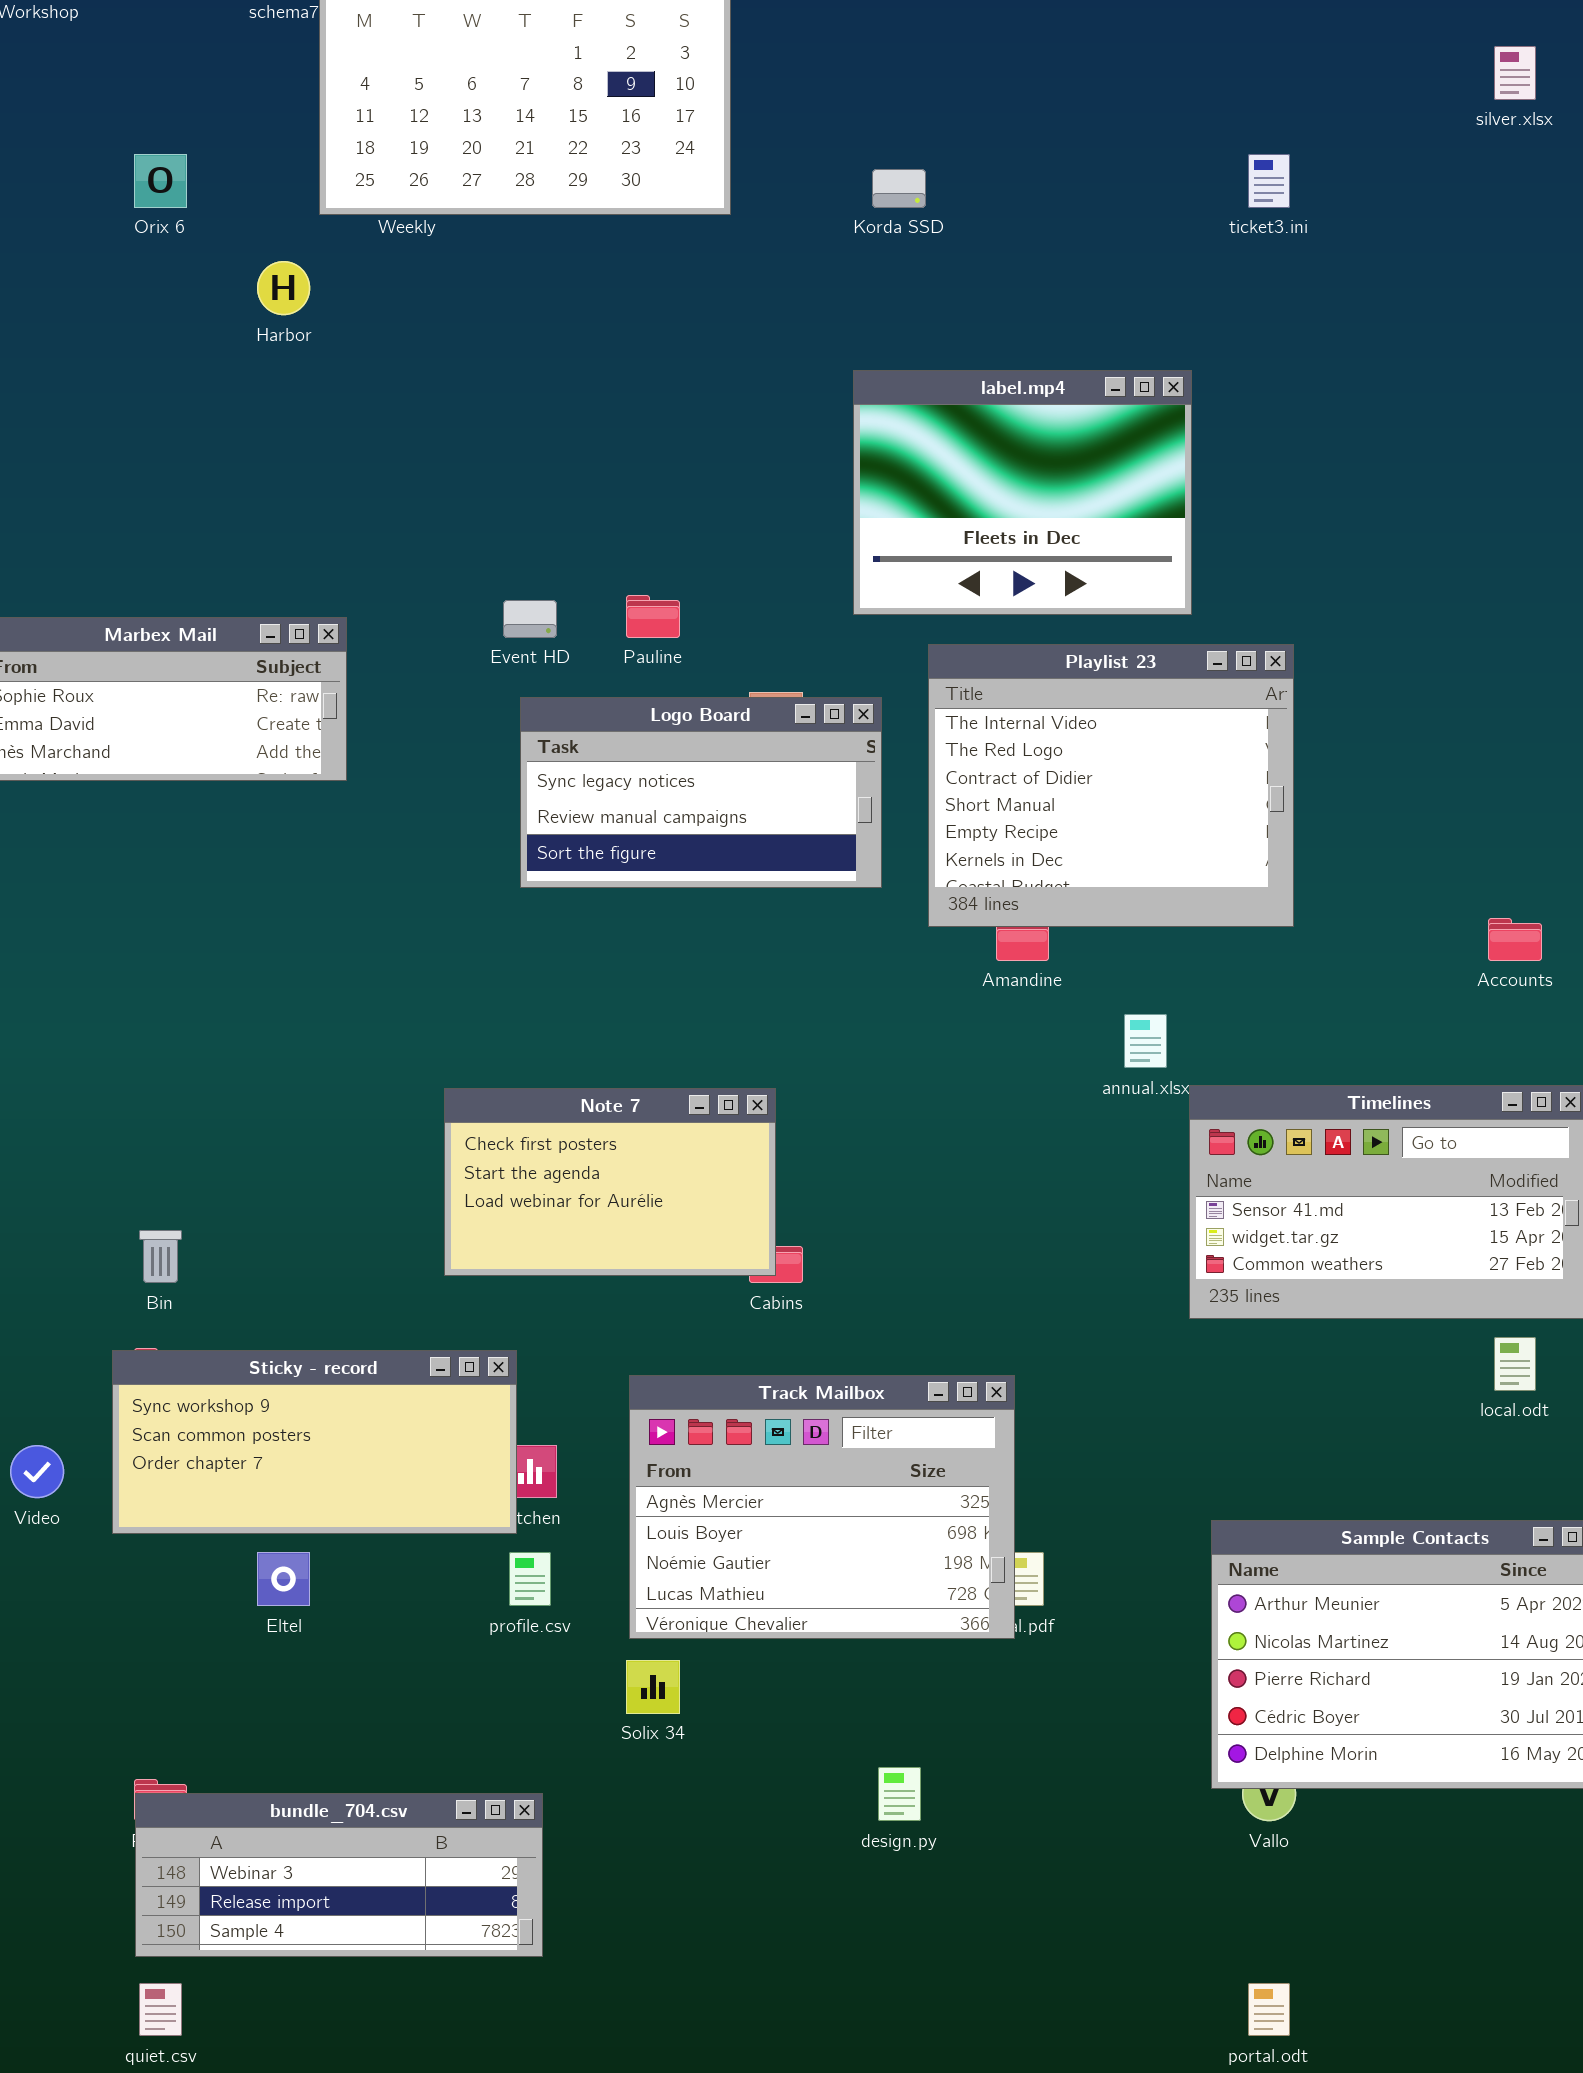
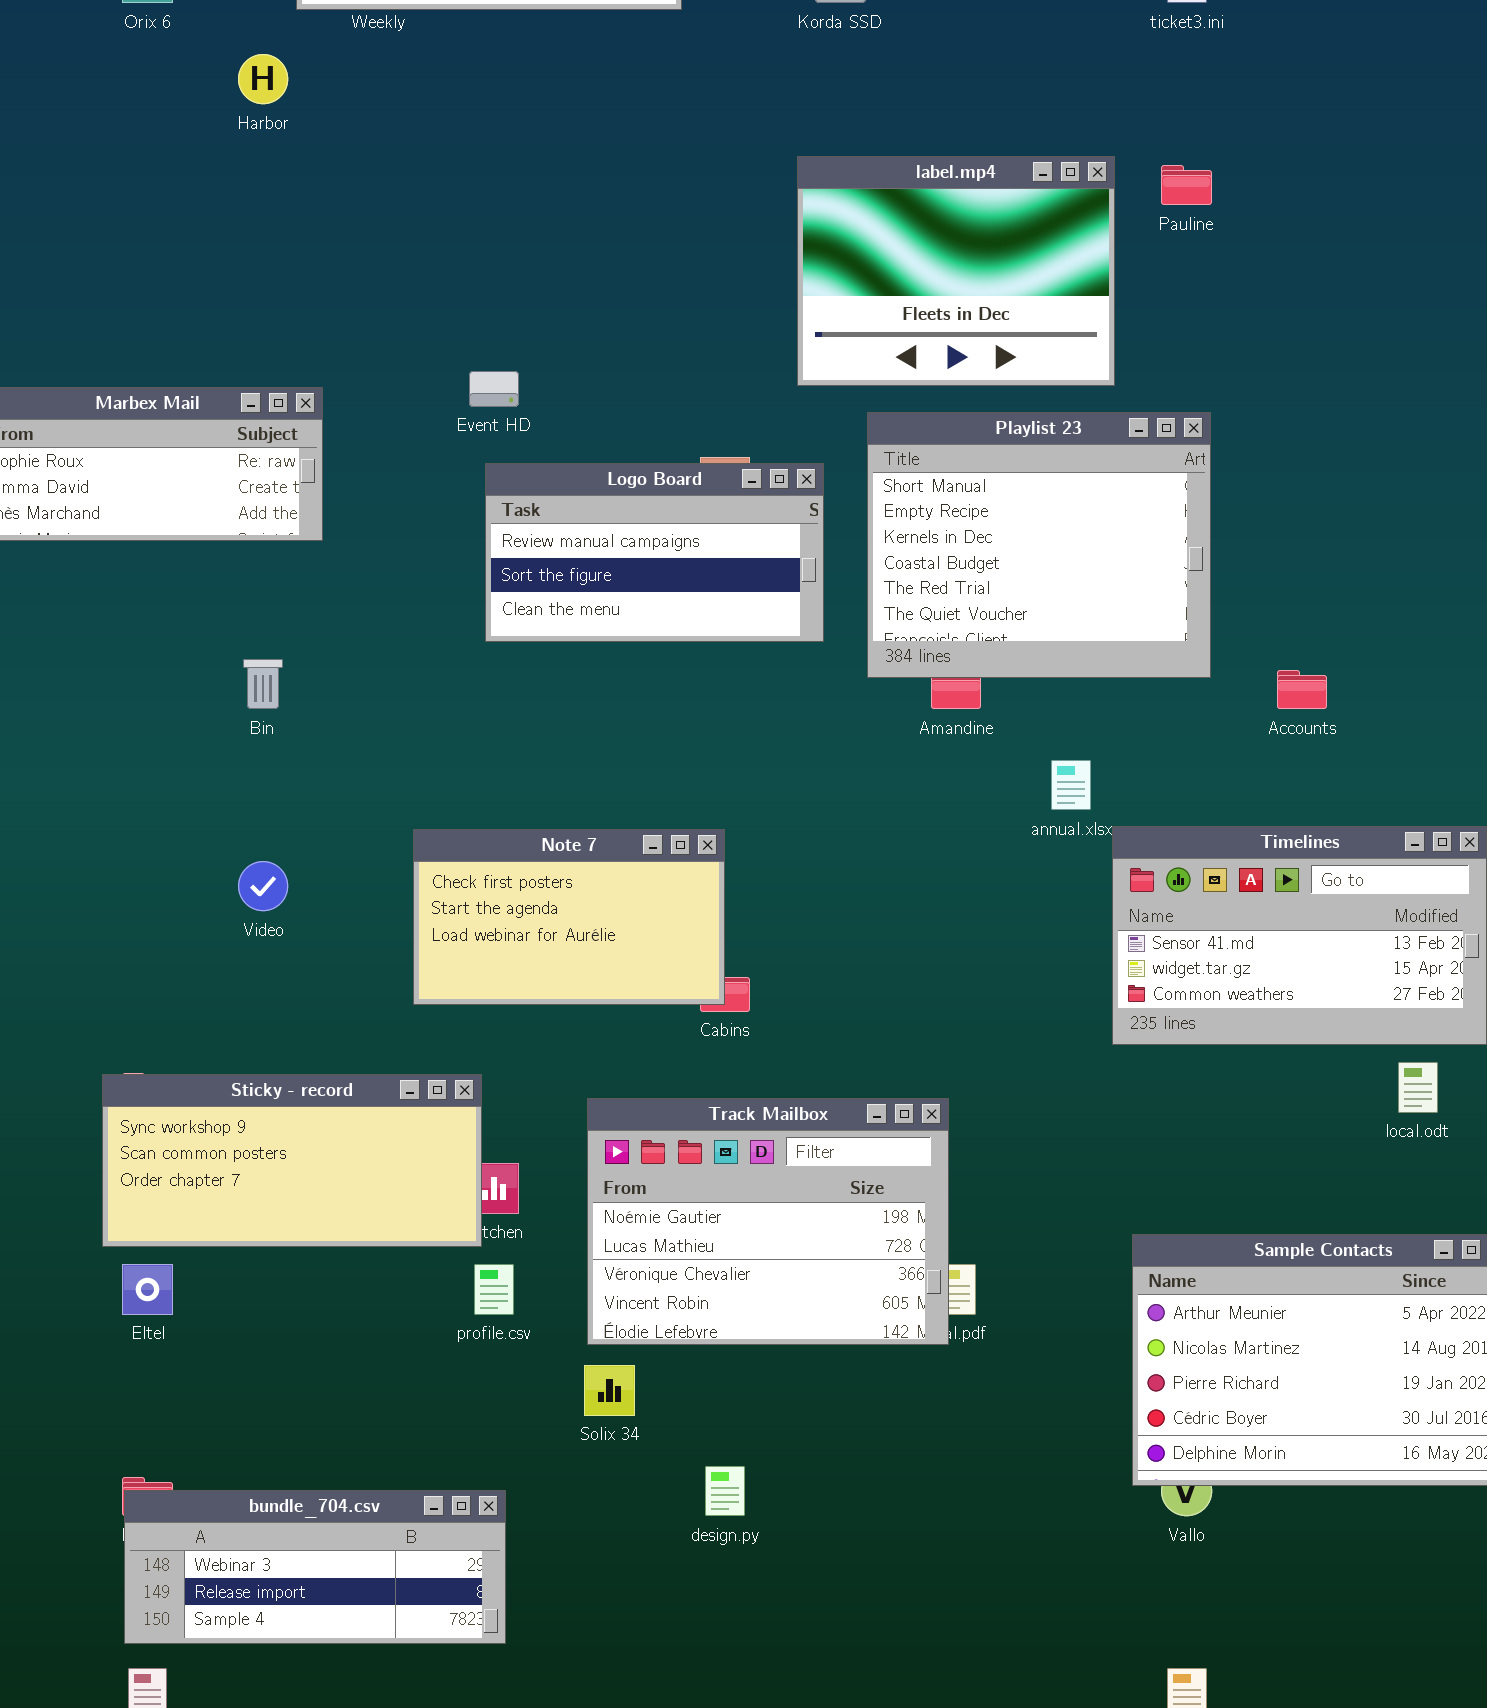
Pauline: [626,595,680,638] -> [1161,165,1212,205], moved
Playlist 23: [928,644,1294,927] -> [867,412,1211,678], scrolled down 3 rows
Logo Board: [520,697,882,888] -> [485,463,824,642], scrolled down 1 row
Accounts: [1488,918,1542,961] -> [1277,670,1327,709], moved
Bin: [139,1230,182,1283] -> [243,659,283,709], moved
Track Mailbox: [629,1375,1015,1639] -> [587,1098,949,1345], scrolled down 2 rows
Video: [10,1445,64,1498] -> [238,861,288,911], moved
Eltel: [257,1552,310,1606] -> [122,1264,173,1315], moved
design.py: [878,1767,921,1821] -> [705,1466,745,1516], moved

